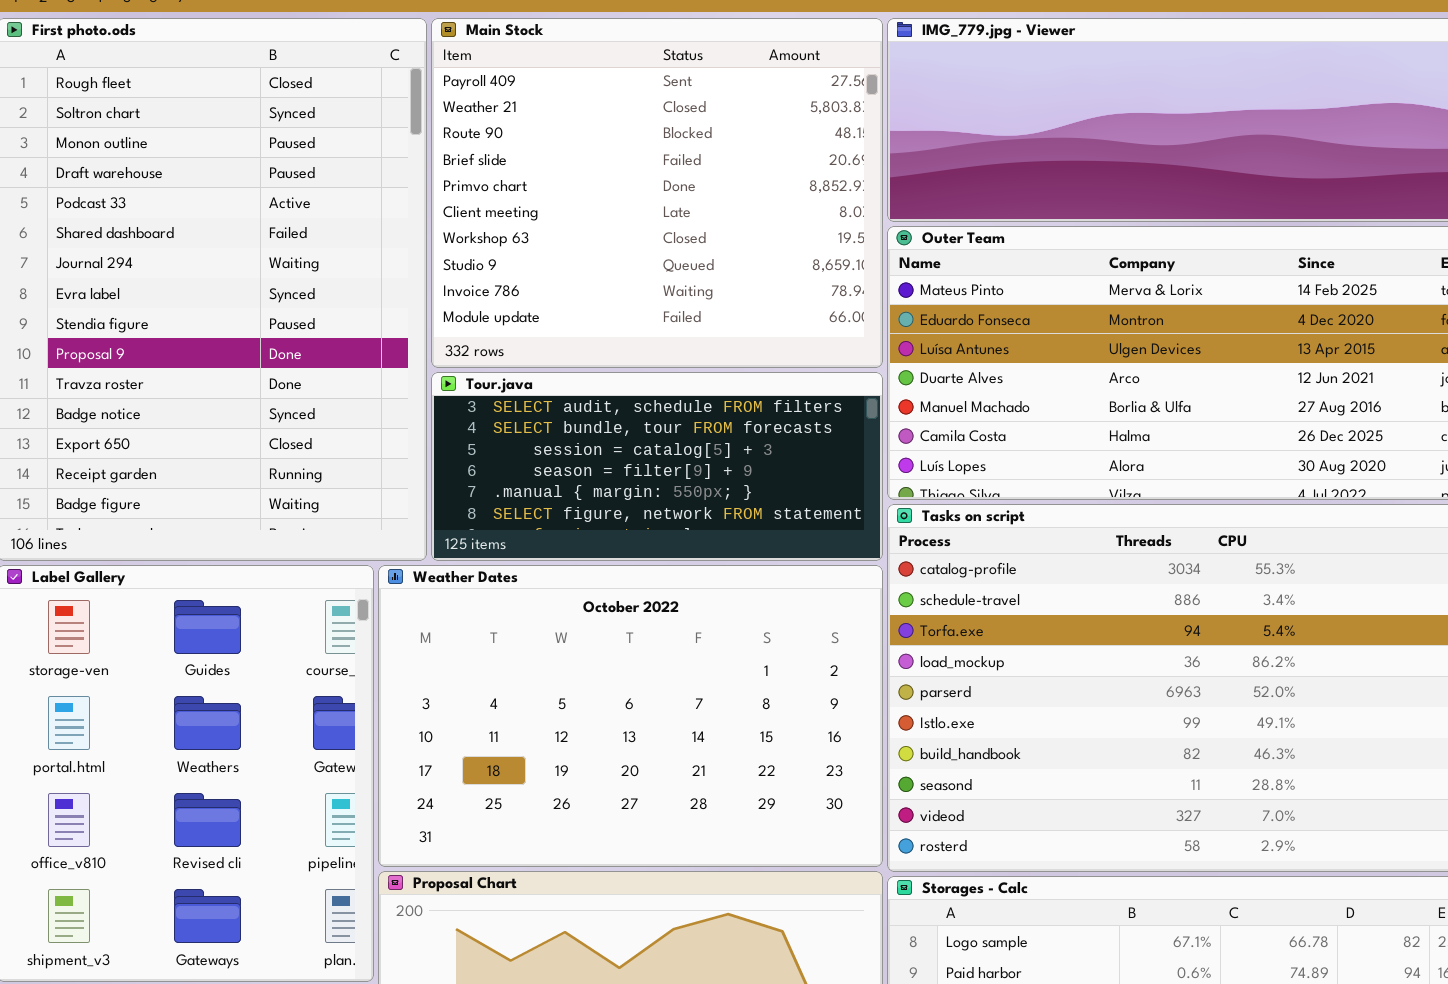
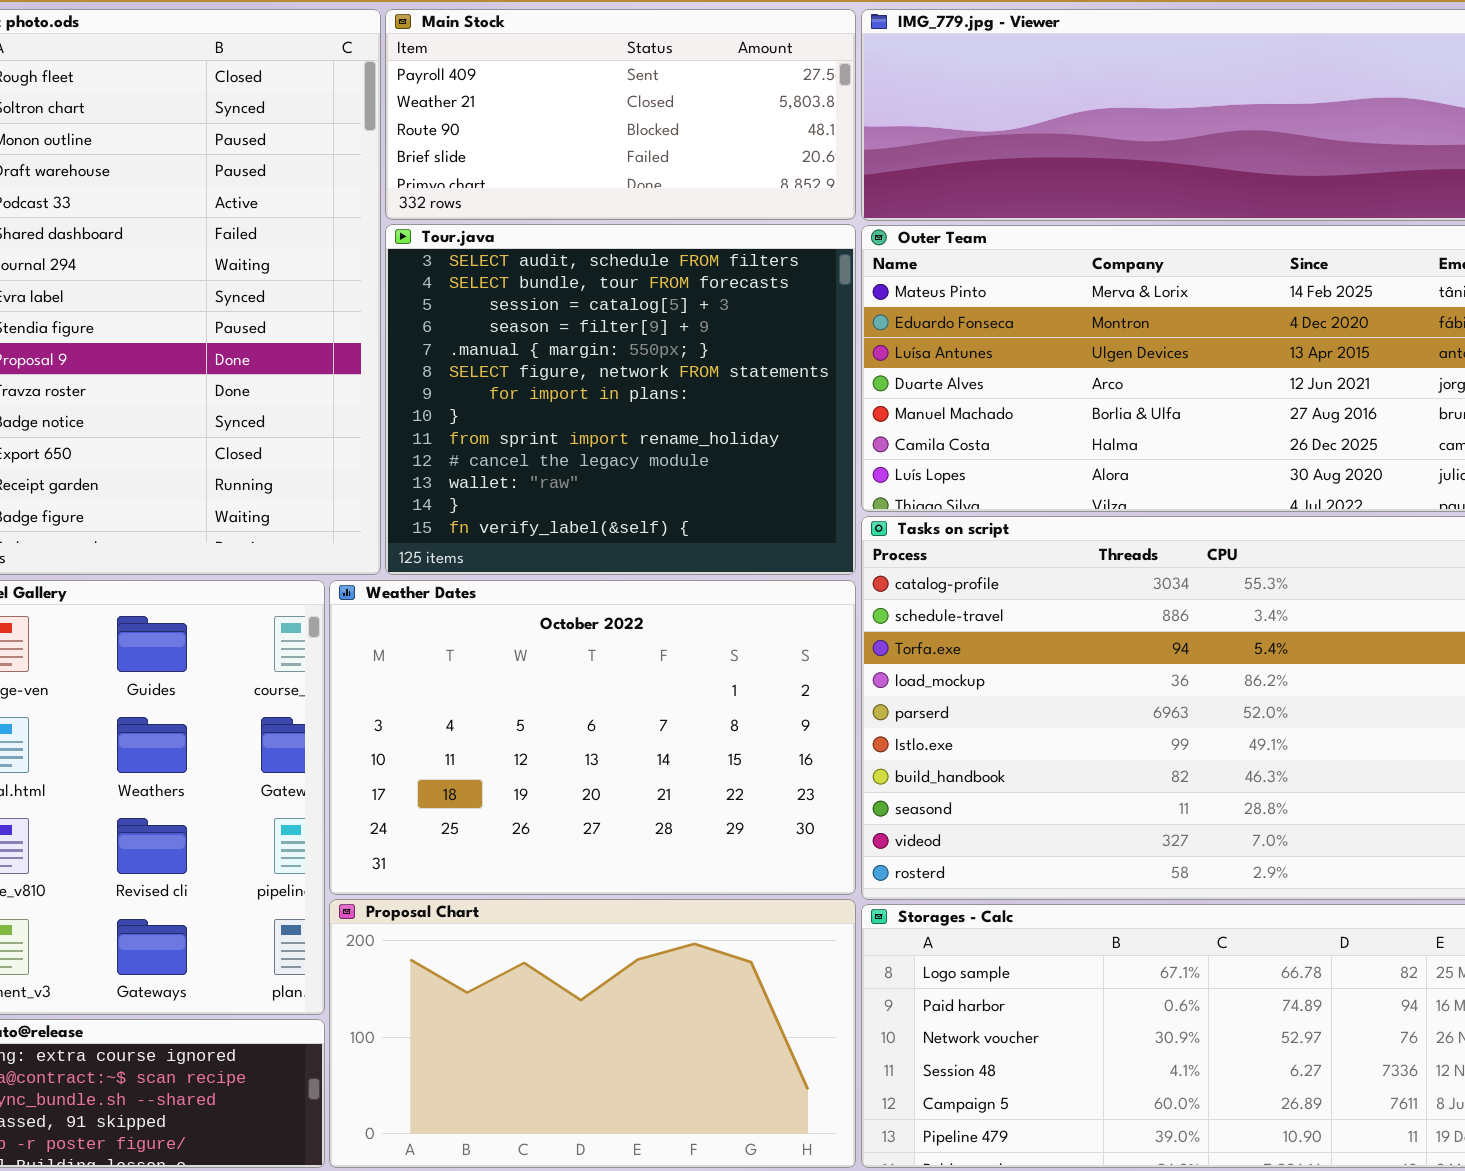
Main Stock: [431,18,883,368] -> [385,9,856,220], resized
Tour.java: [431,372,883,561] -> [385,224,856,575], resized

